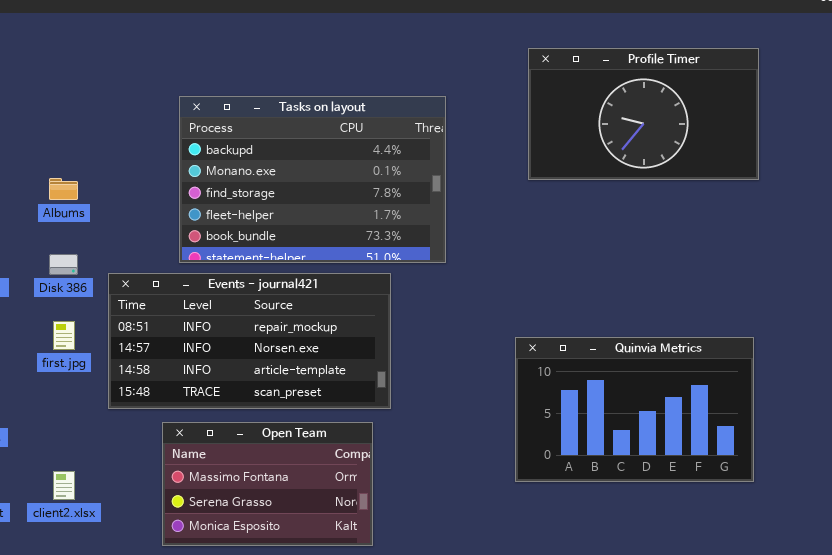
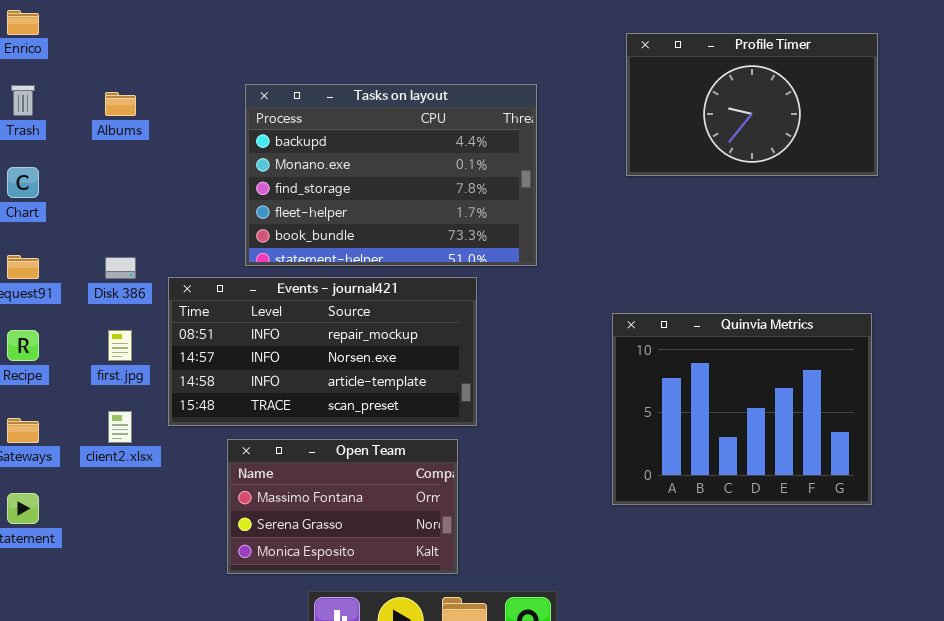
Albums: [49,178,78,200] -> [105,92,136,116], moved
Quinvia Metrics: [515,337,754,482] -> [612,313,872,505], resized
client2.xlsx: [53,471,75,500] -> [108,411,132,443], moved

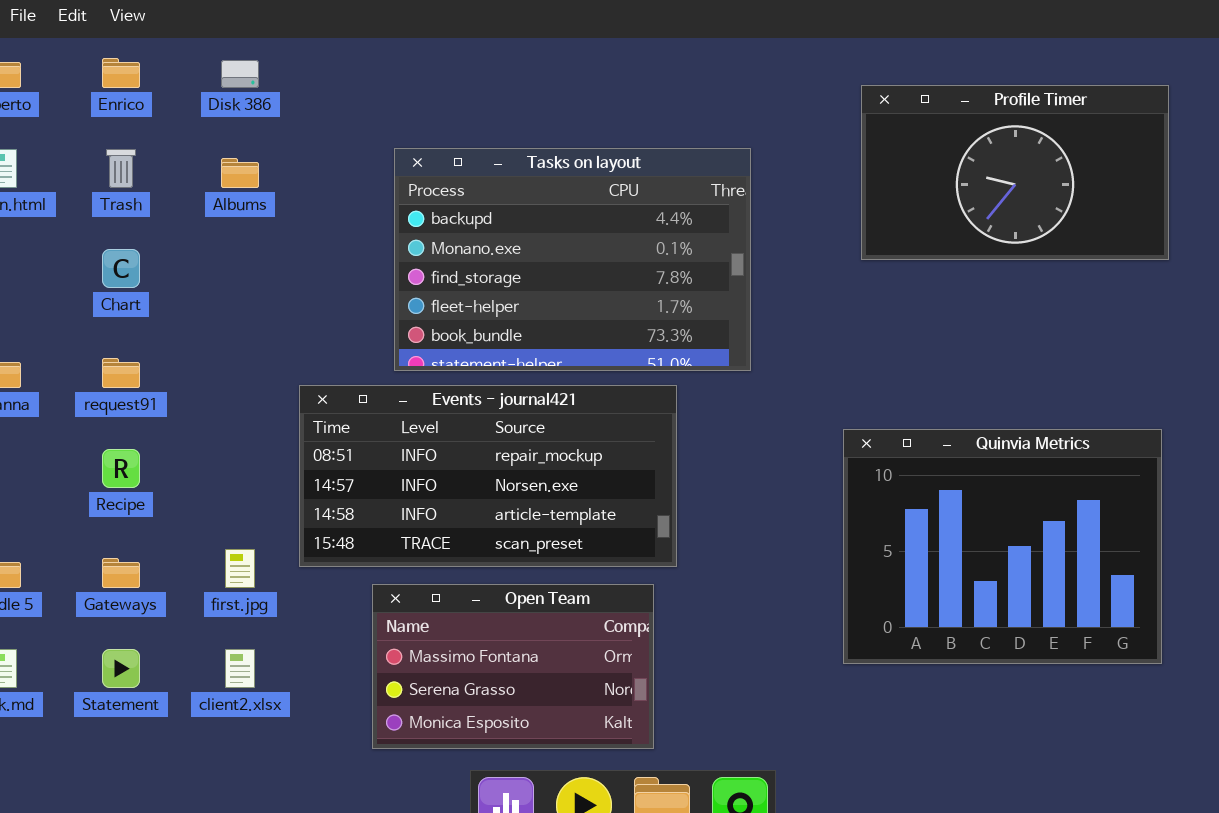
Disk 386: [105,257,136,279] -> [221,60,259,88], moved
first.jpg: [108,330,132,361] -> [225,549,255,588], moved
client2.xlsx: [108,411,132,443] -> [225,649,255,688], moved

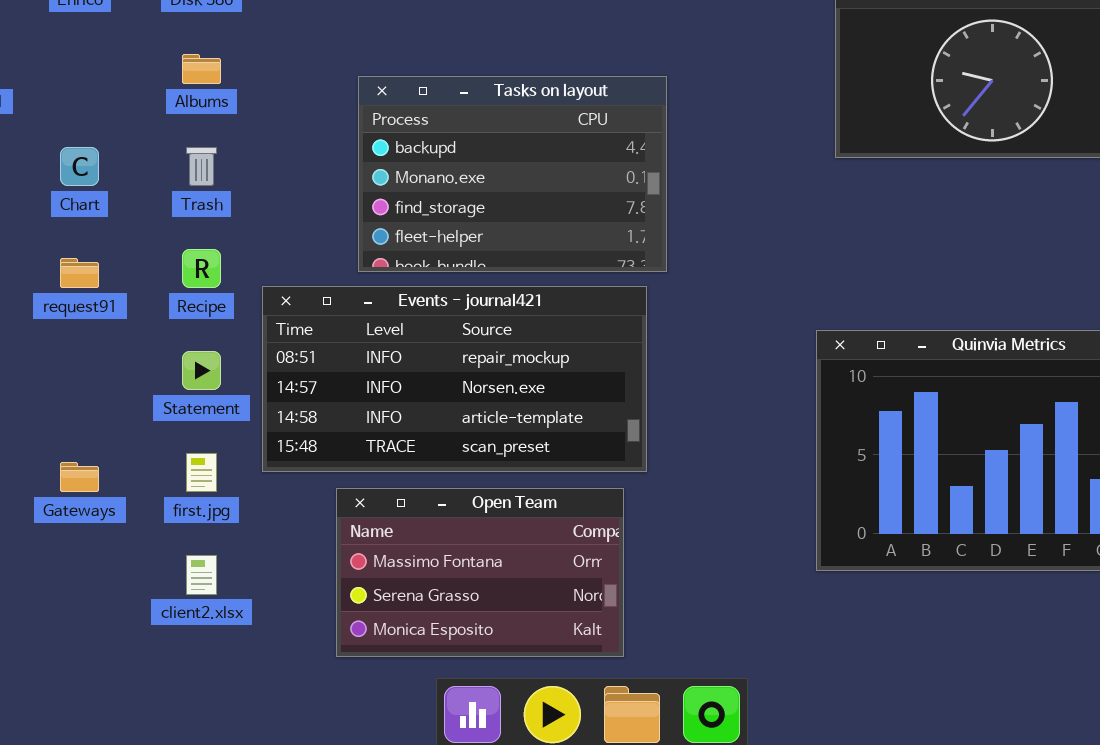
Tasks on layout: [394,148,751,371] -> [358,76,667,272], resized
Trash: [106,149,136,188] -> [186,147,217,186], moved
Recipe: [102,449,140,488] -> [182,249,221,288], moved
Statement: [102,649,140,688] -> [182,351,221,390], moved

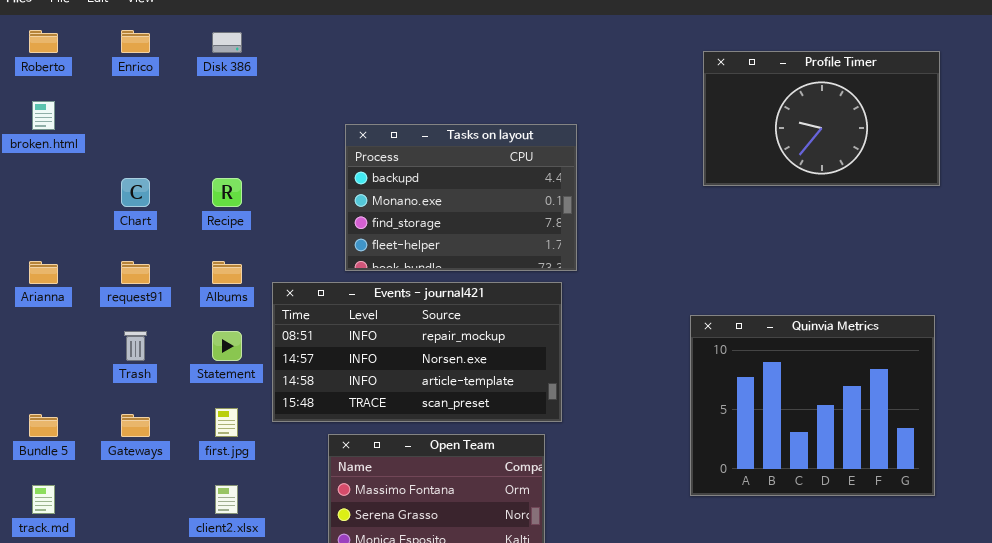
Albums: [182,54,221,84] -> [212,261,242,284], moved
Trash: [186,147,217,186] -> [124,331,147,361], moved
Recipe: [182,249,221,288] -> [212,178,242,207], moved

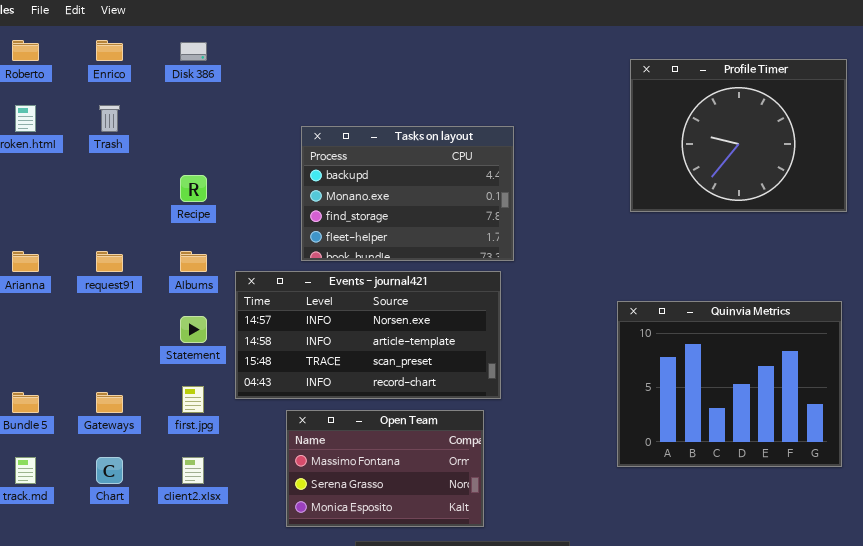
Profile Timer: [703,51,940,186] -> [630,59,847,212], resized
Chart: [121,178,150,207] -> [96,457,123,484], moved
Events - journal421: [272,282,562,422] -> [235,271,501,399], scrolled down 1 row
Trash: [124,331,147,361] -> [99,105,120,132], moved

